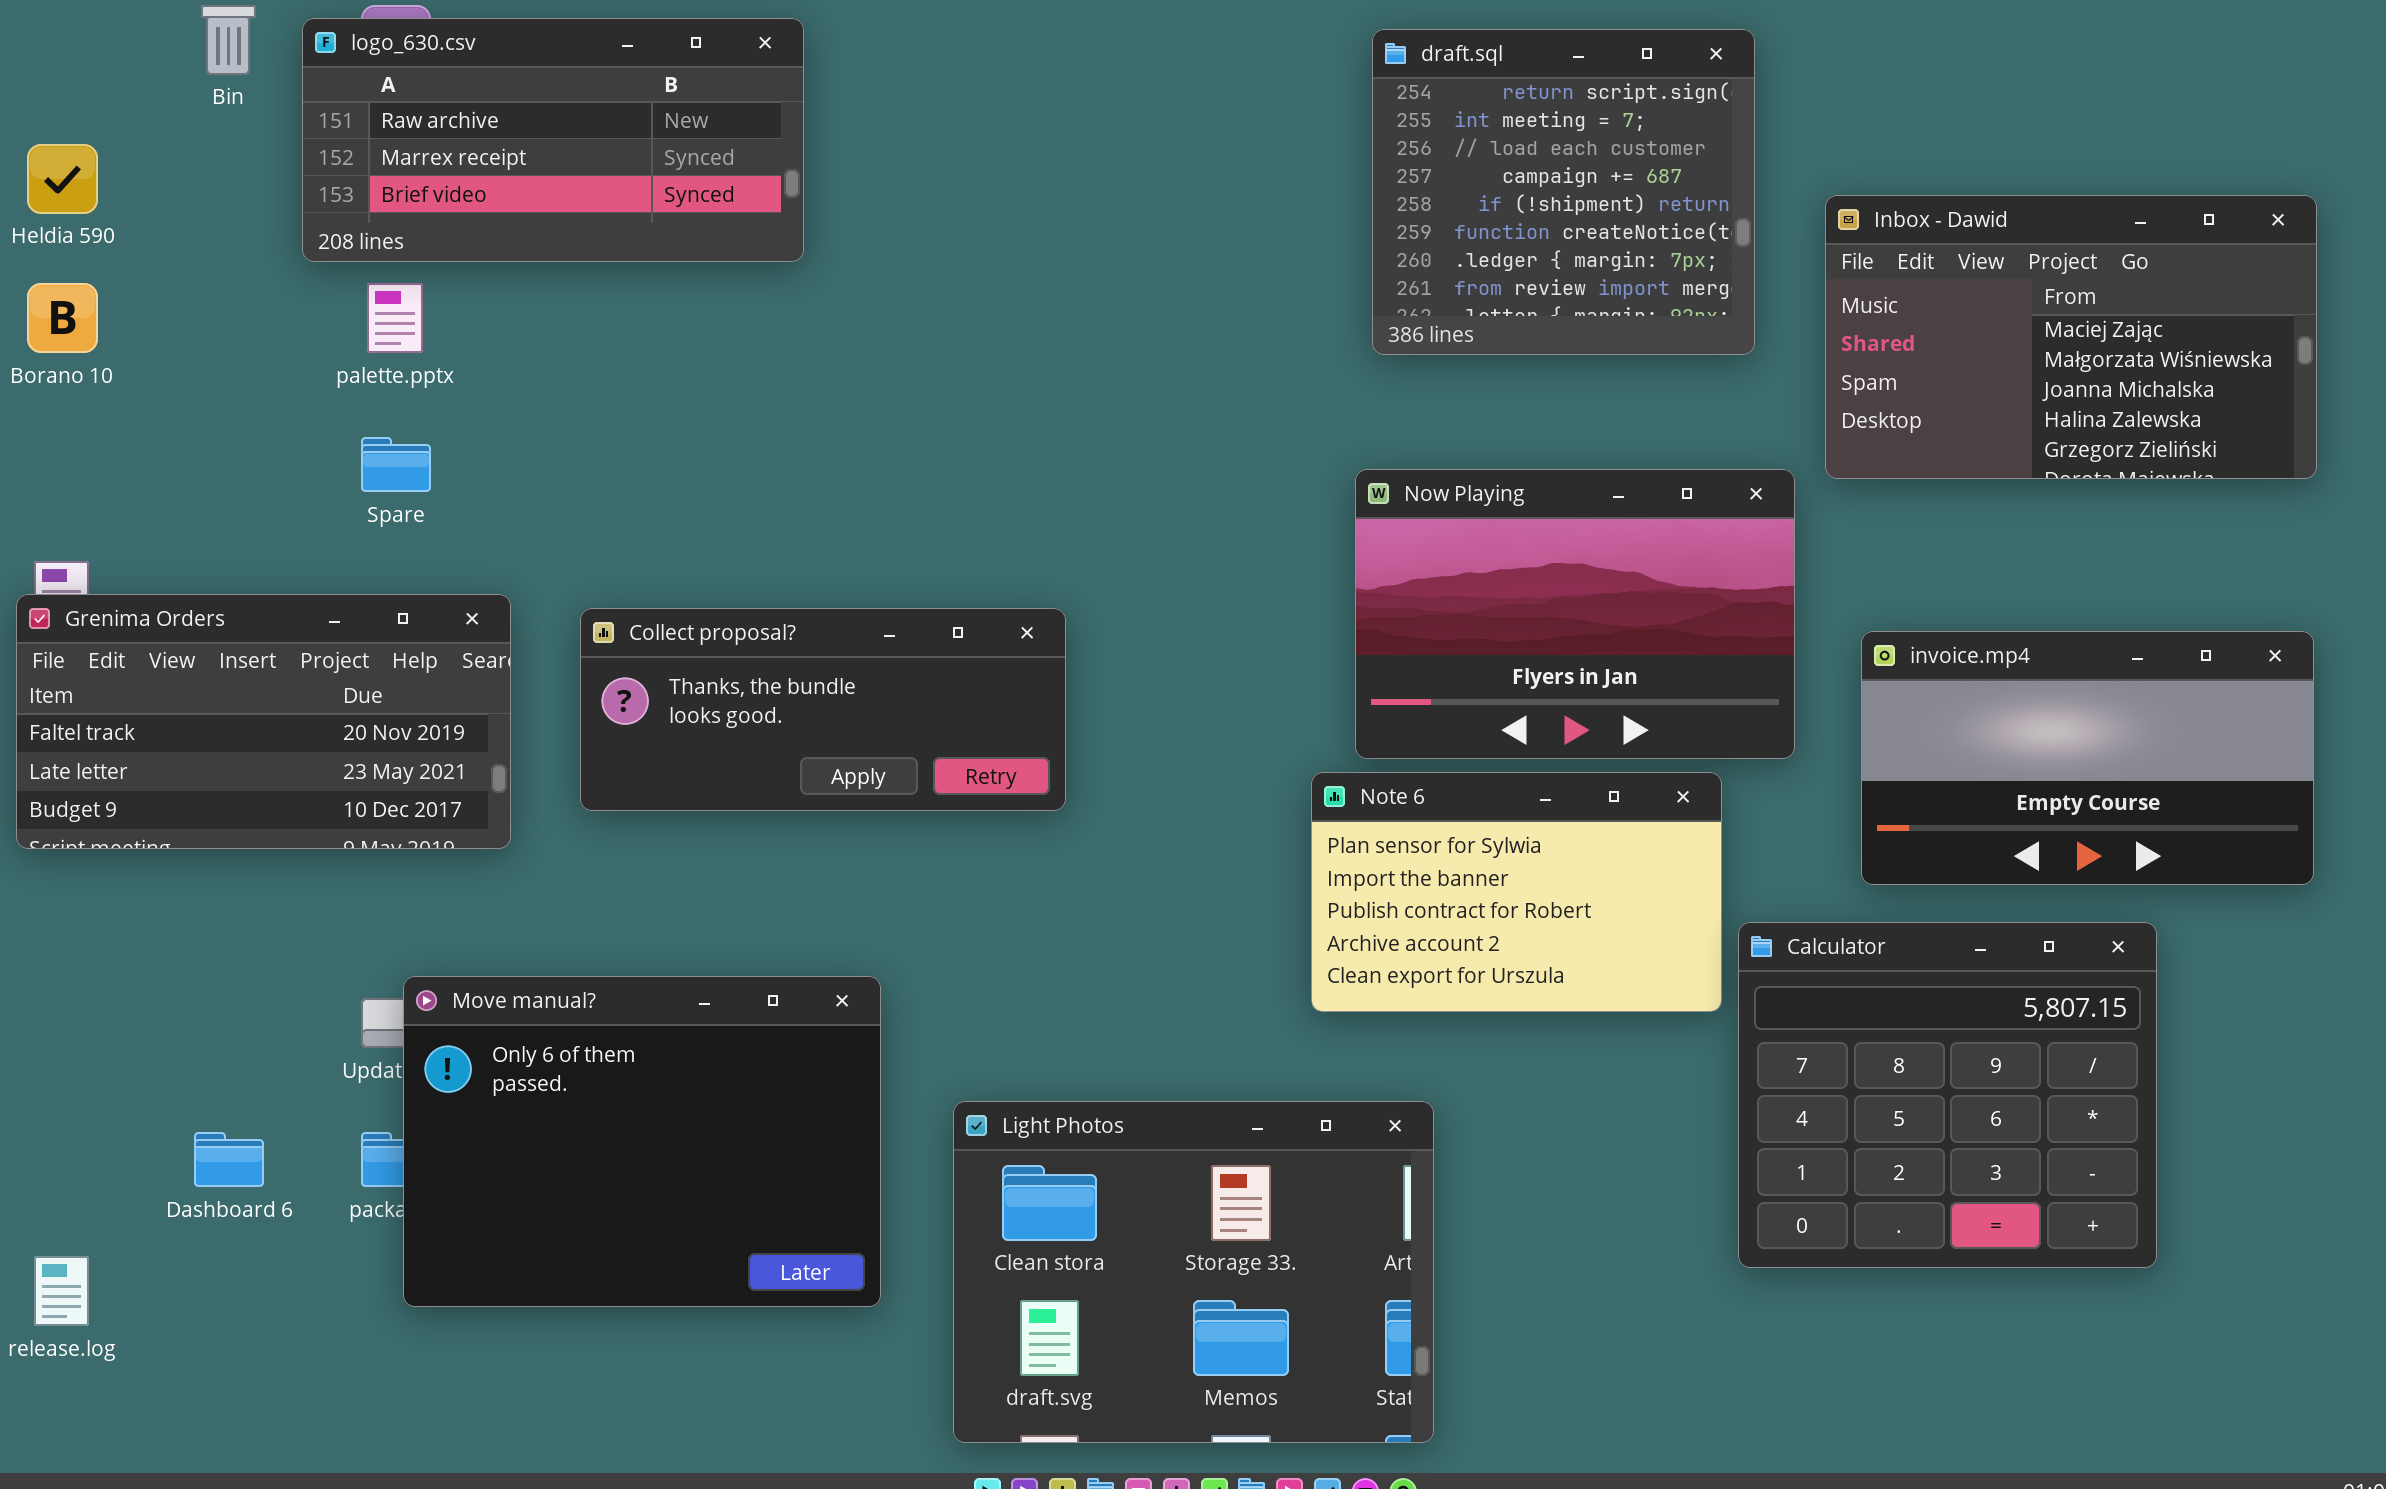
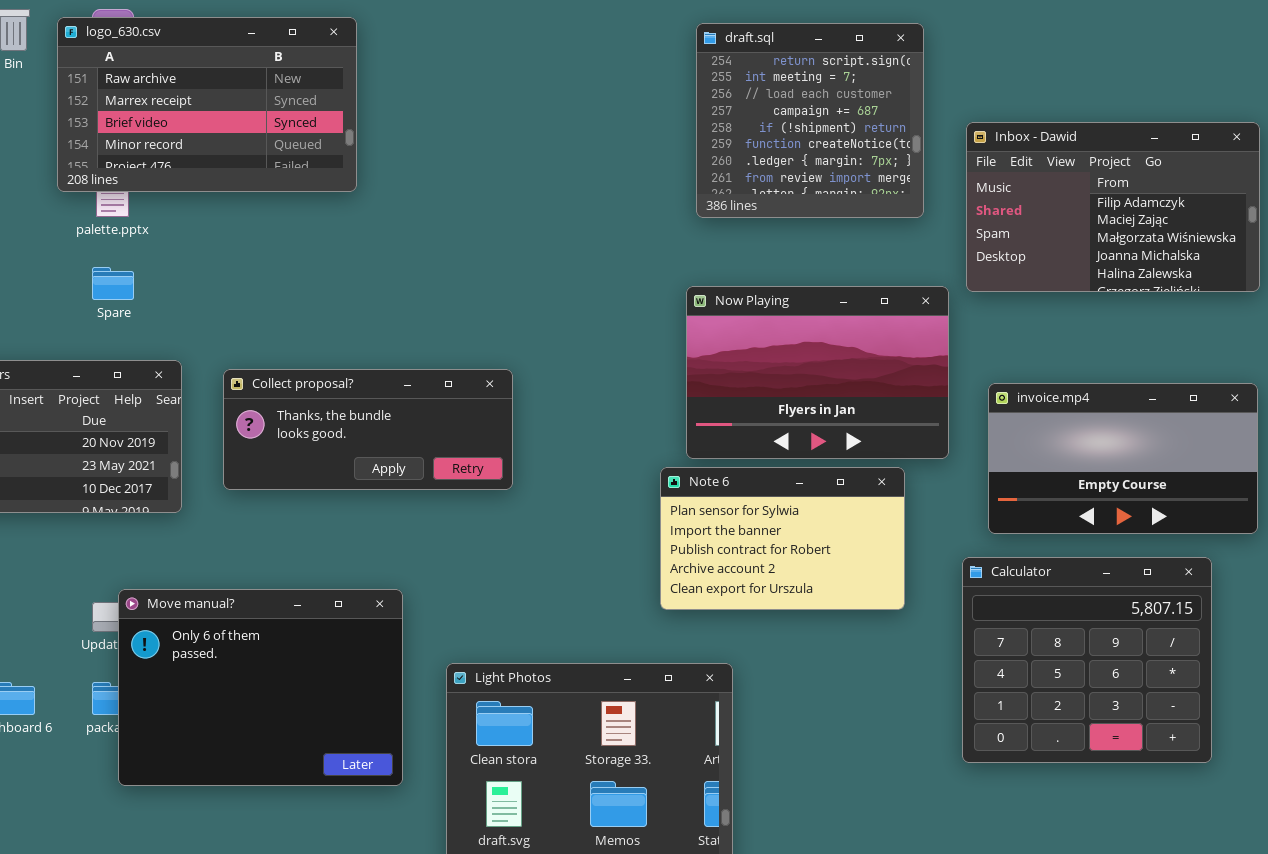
logo_630.csv: [302,18,804,262] -> [57,17,357,192], resized
Inbox - Dawid: [1825,195,2317,479] -> [966,122,1260,292], scrolled up 1 row
Calculator: [1738,922,2157,1268] -> [962,557,1212,763], moved

